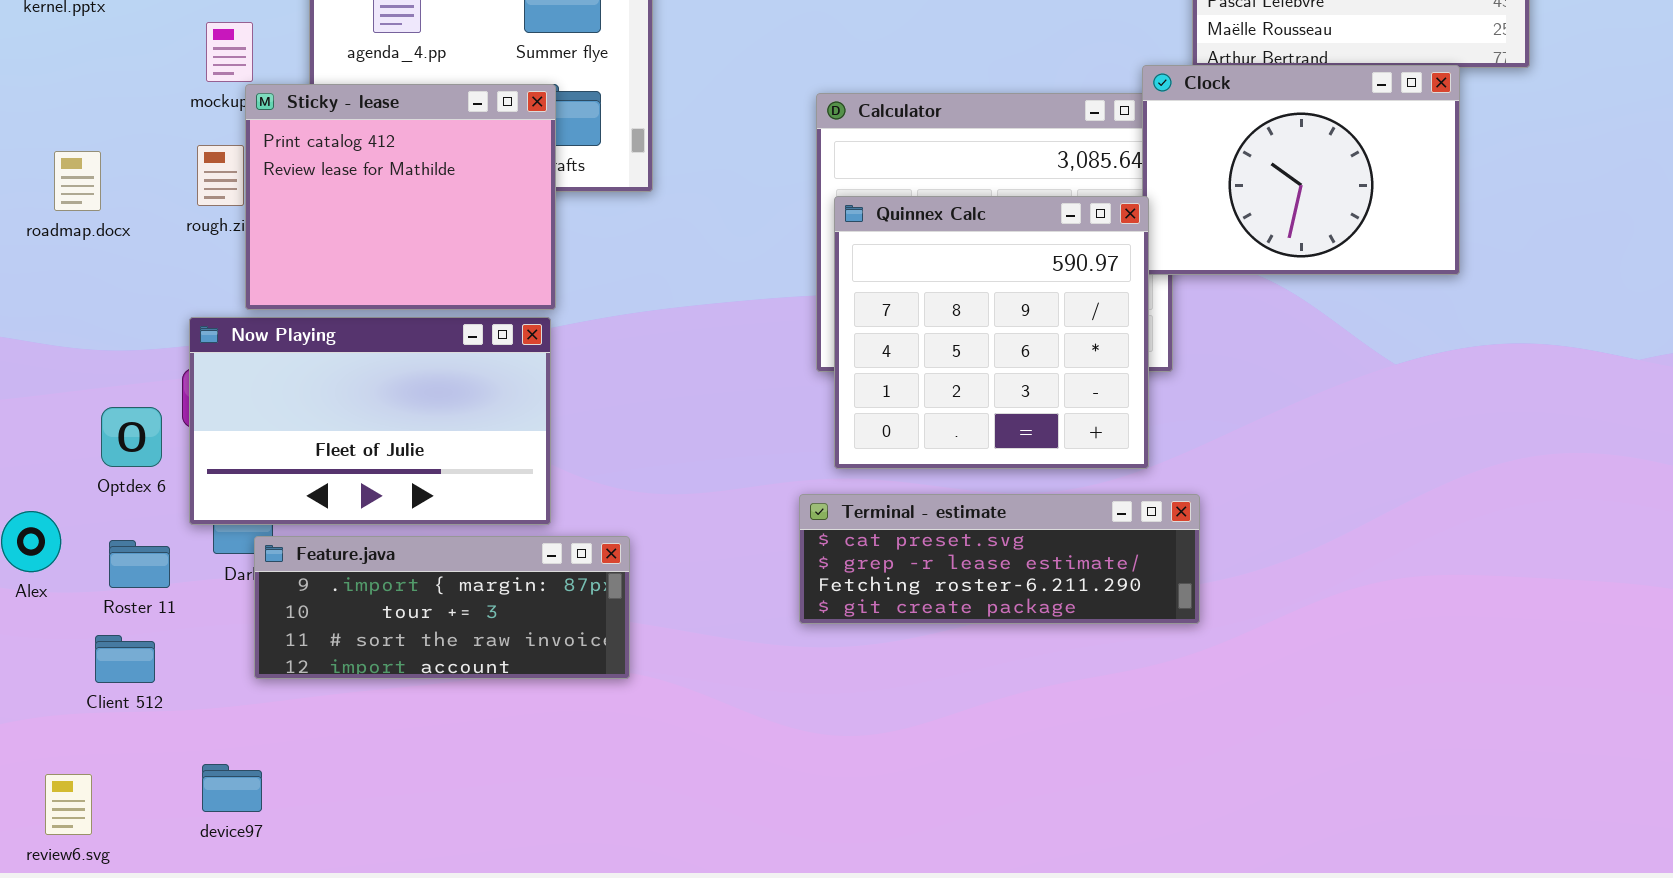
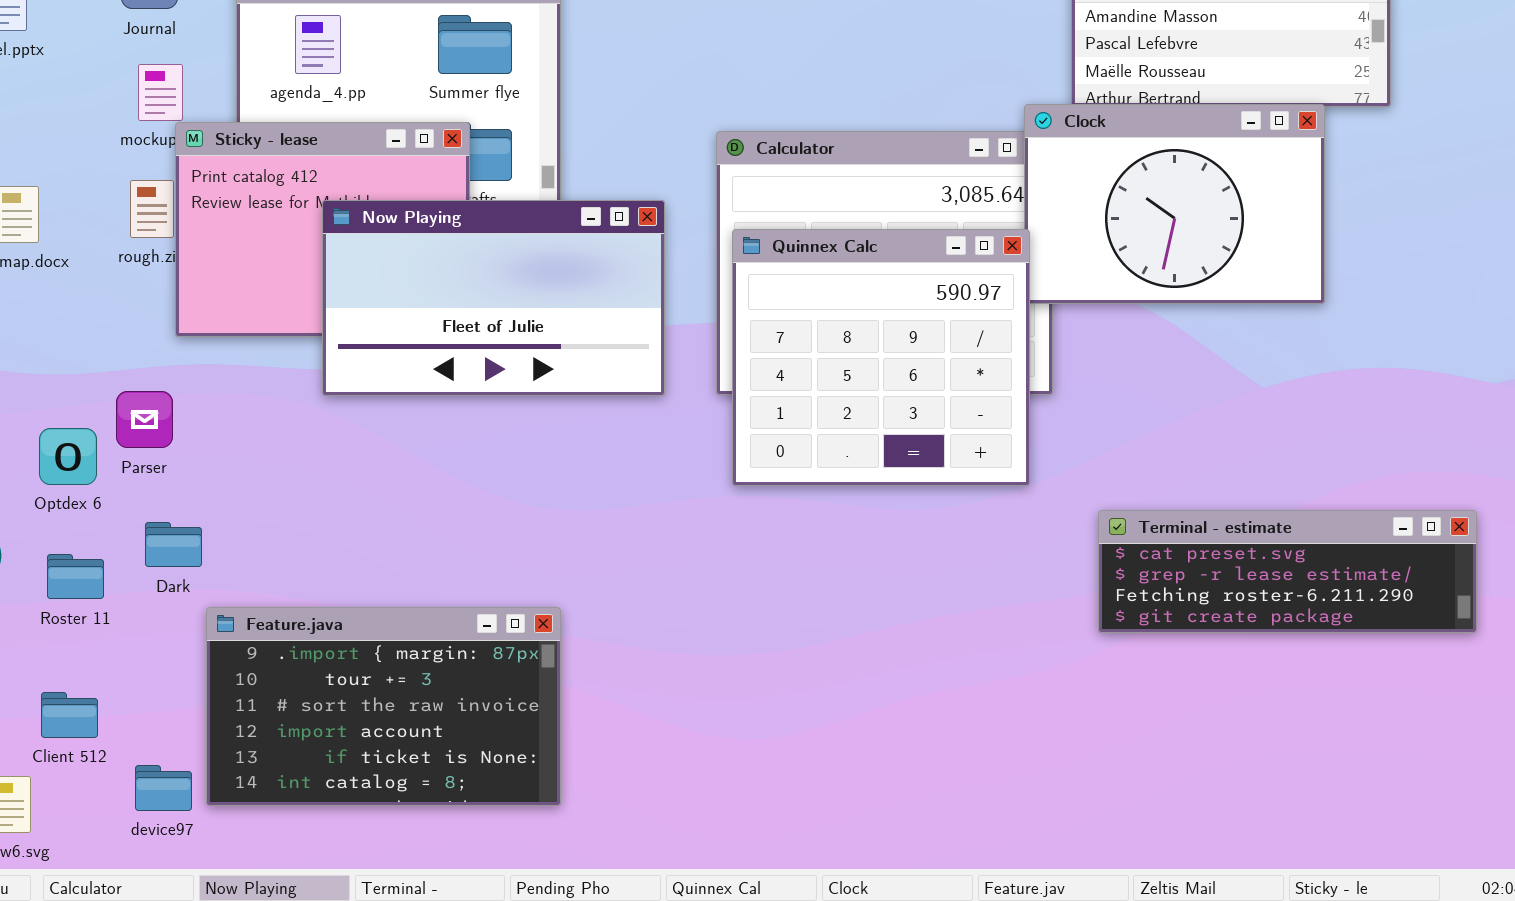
Now Playing: [189,317,551,525] -> [322,200,665,396], moved
Terminal - estimate: [799,494,1200,624] -> [1098,510,1477,633], moved
Feature.java: [254,536,630,679] -> [206,607,561,806], moved, resized
Client 512: [95,635,155,683] -> [41,692,98,738], moved

